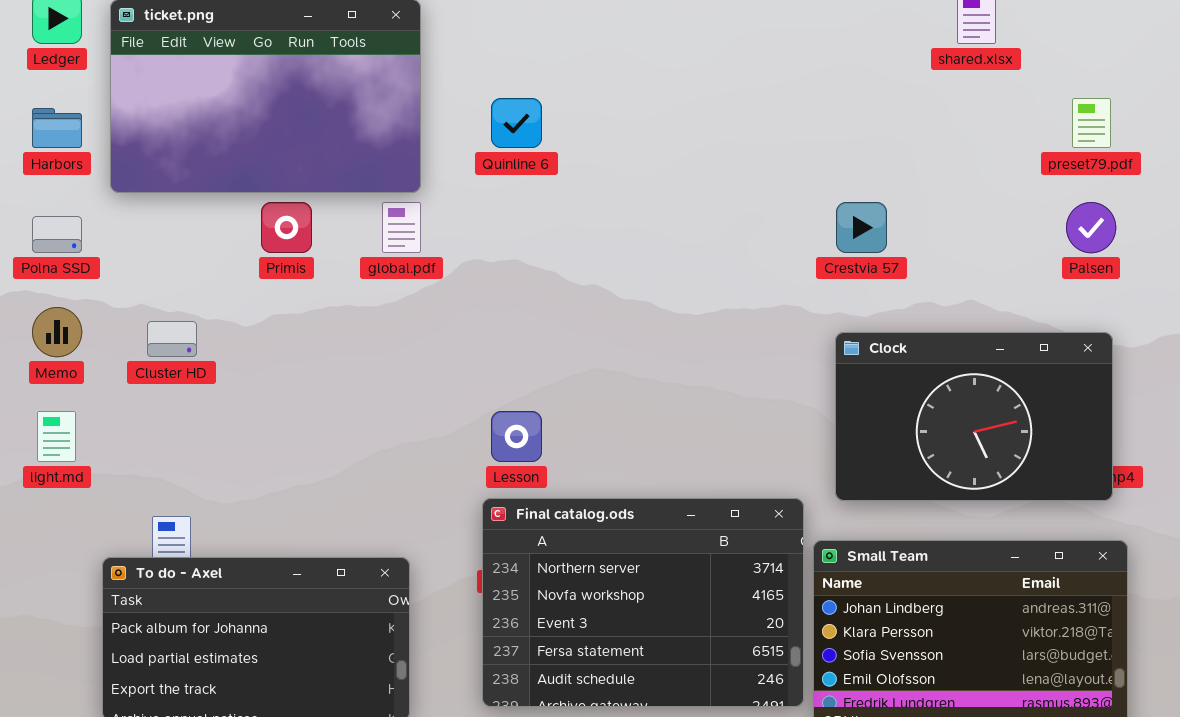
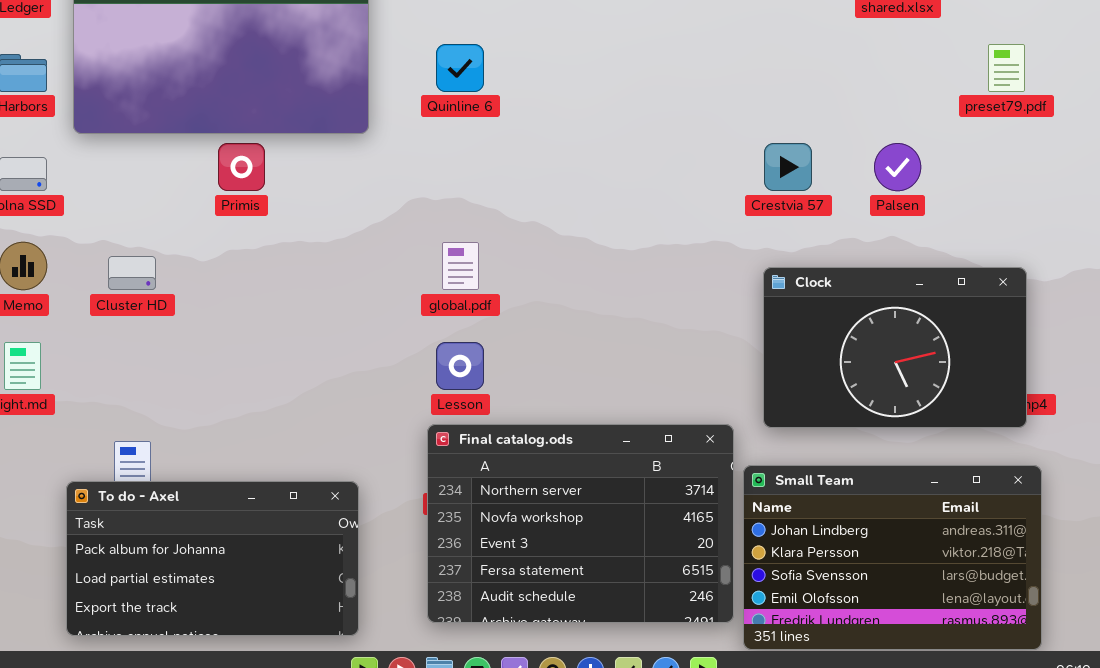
global.pdf: [382,202,421,253] -> [442,242,479,290], moved
Palsen: [1066,202,1116,253] -> [874,143,921,191], moved

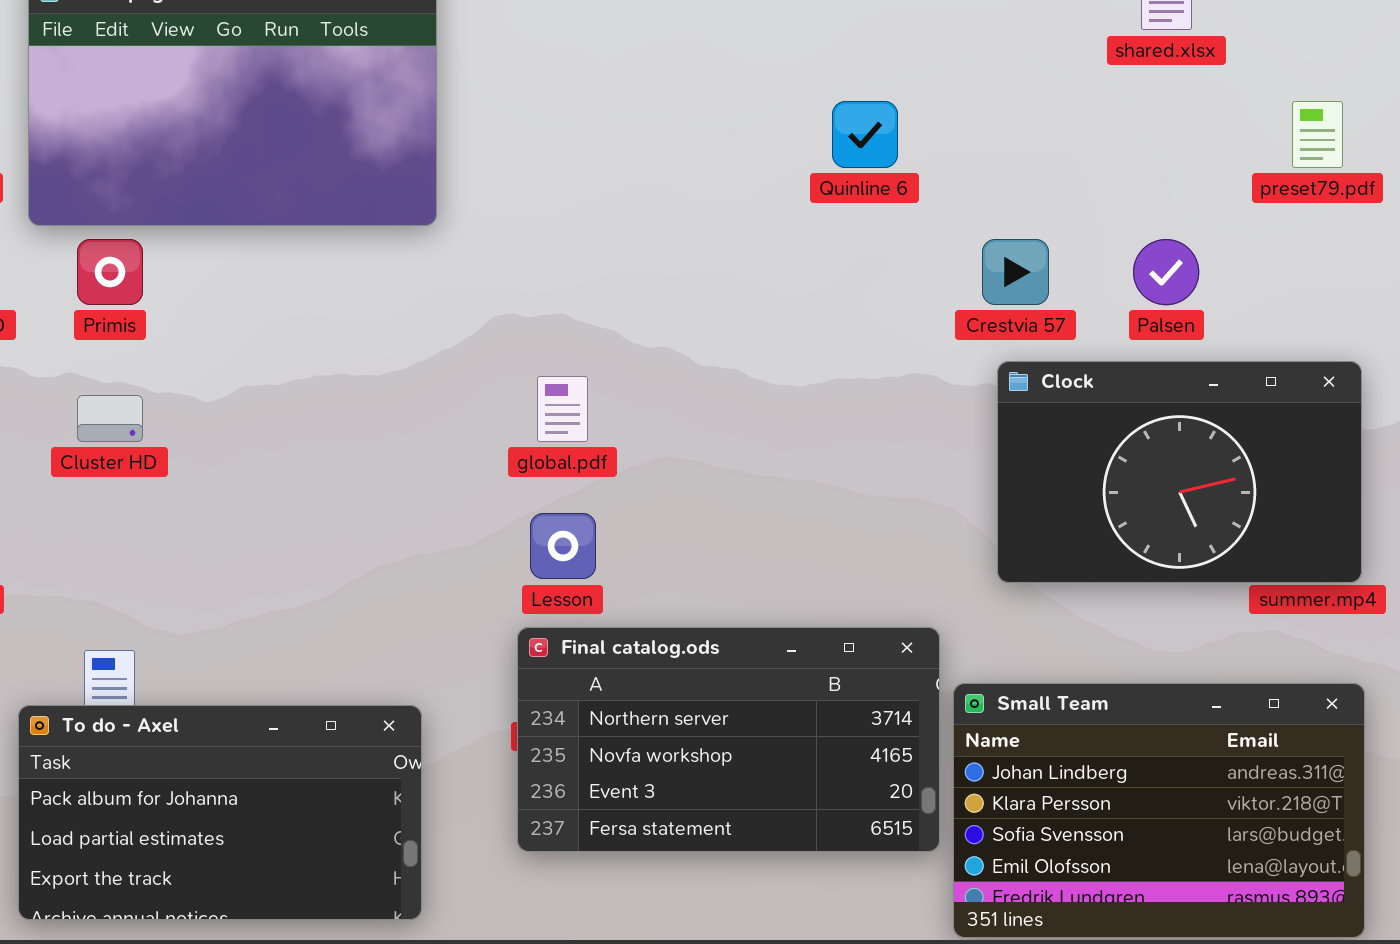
Quinline 6: [436,44,484,92] -> [832,101,898,168], moved
Primis: [218,143,265,191] -> [77,239,143,305], moved
Clock: [763,267,1027,428] -> [997,361,1362,583], moved
Final catalog.ods: [427,424,734,623] -> [517,627,940,852], resized

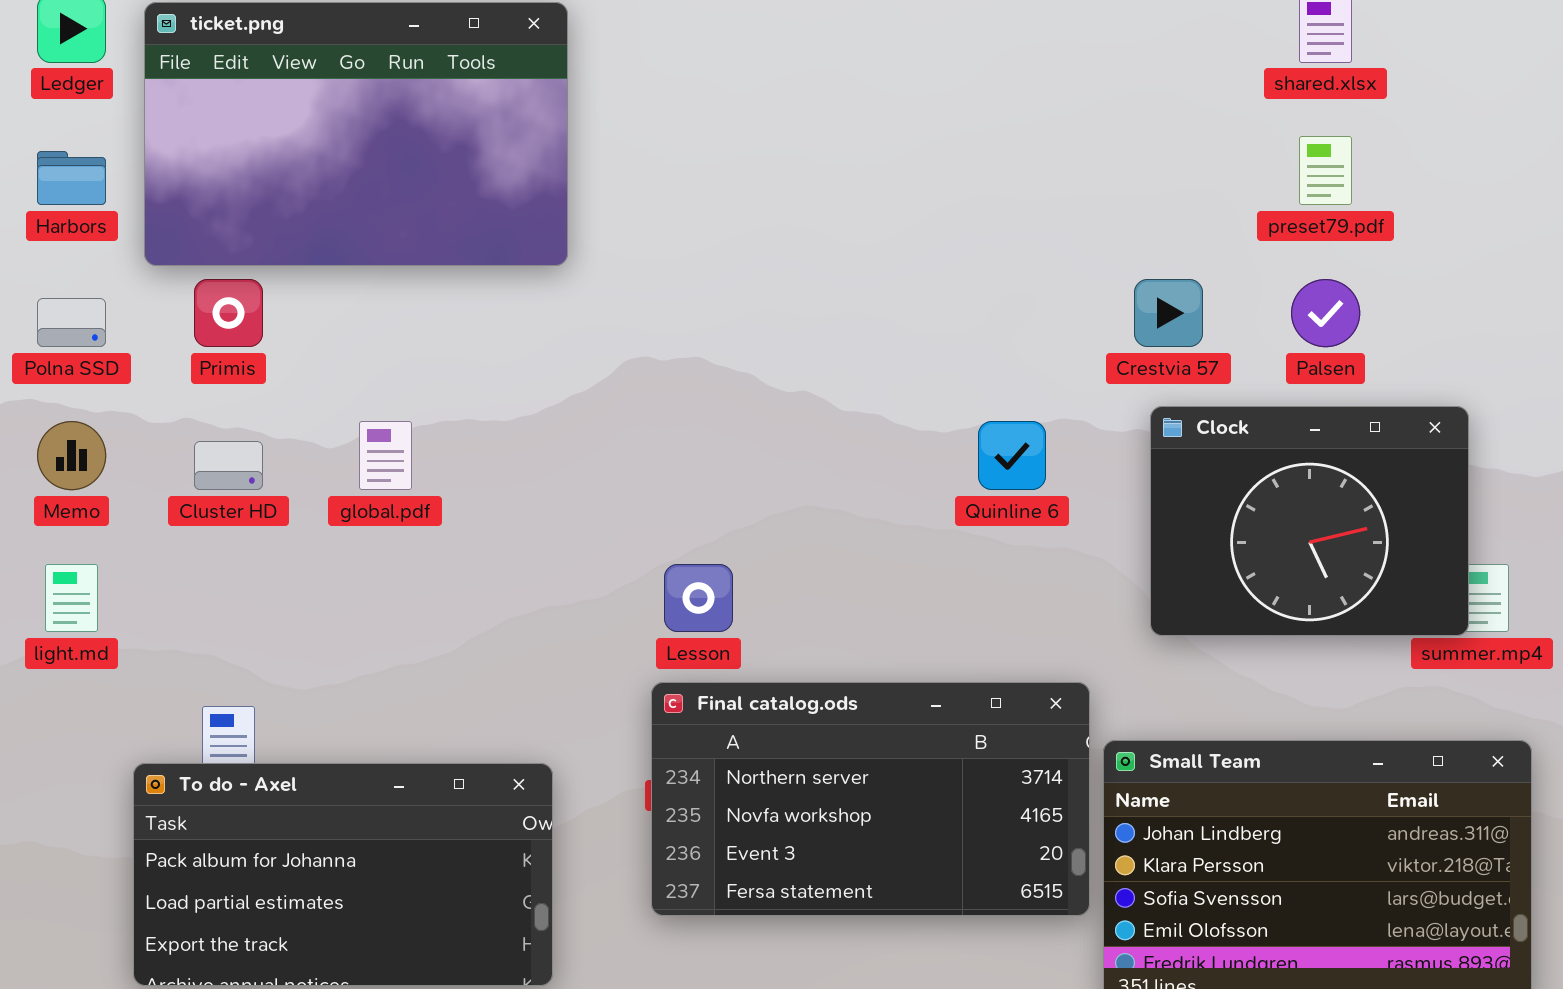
Quinline 6: [832,101,898,168] -> [978,421,1046,490], moved
preset79.pdf: [1292,101,1343,168] -> [1299,136,1352,205], moved
Clock: [997,361,1362,583] -> [1150,406,1469,636], resized
global.pdf: [537,376,588,442] -> [359,421,412,490], moved

